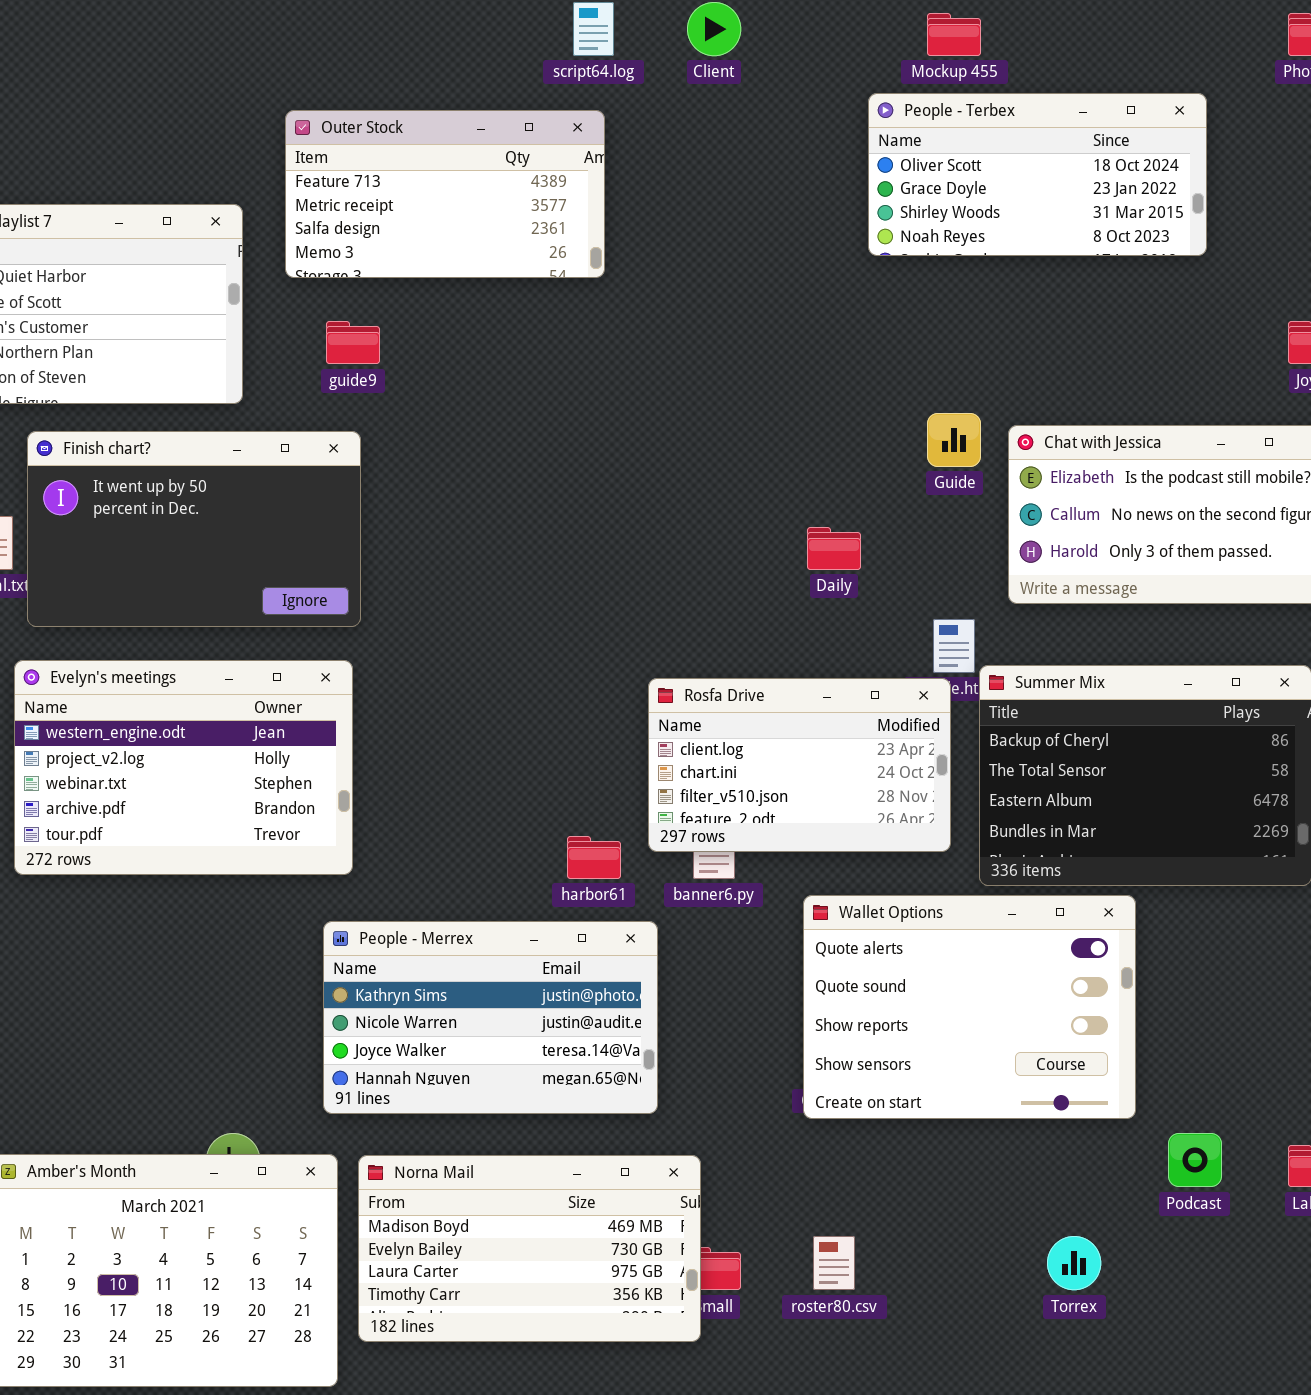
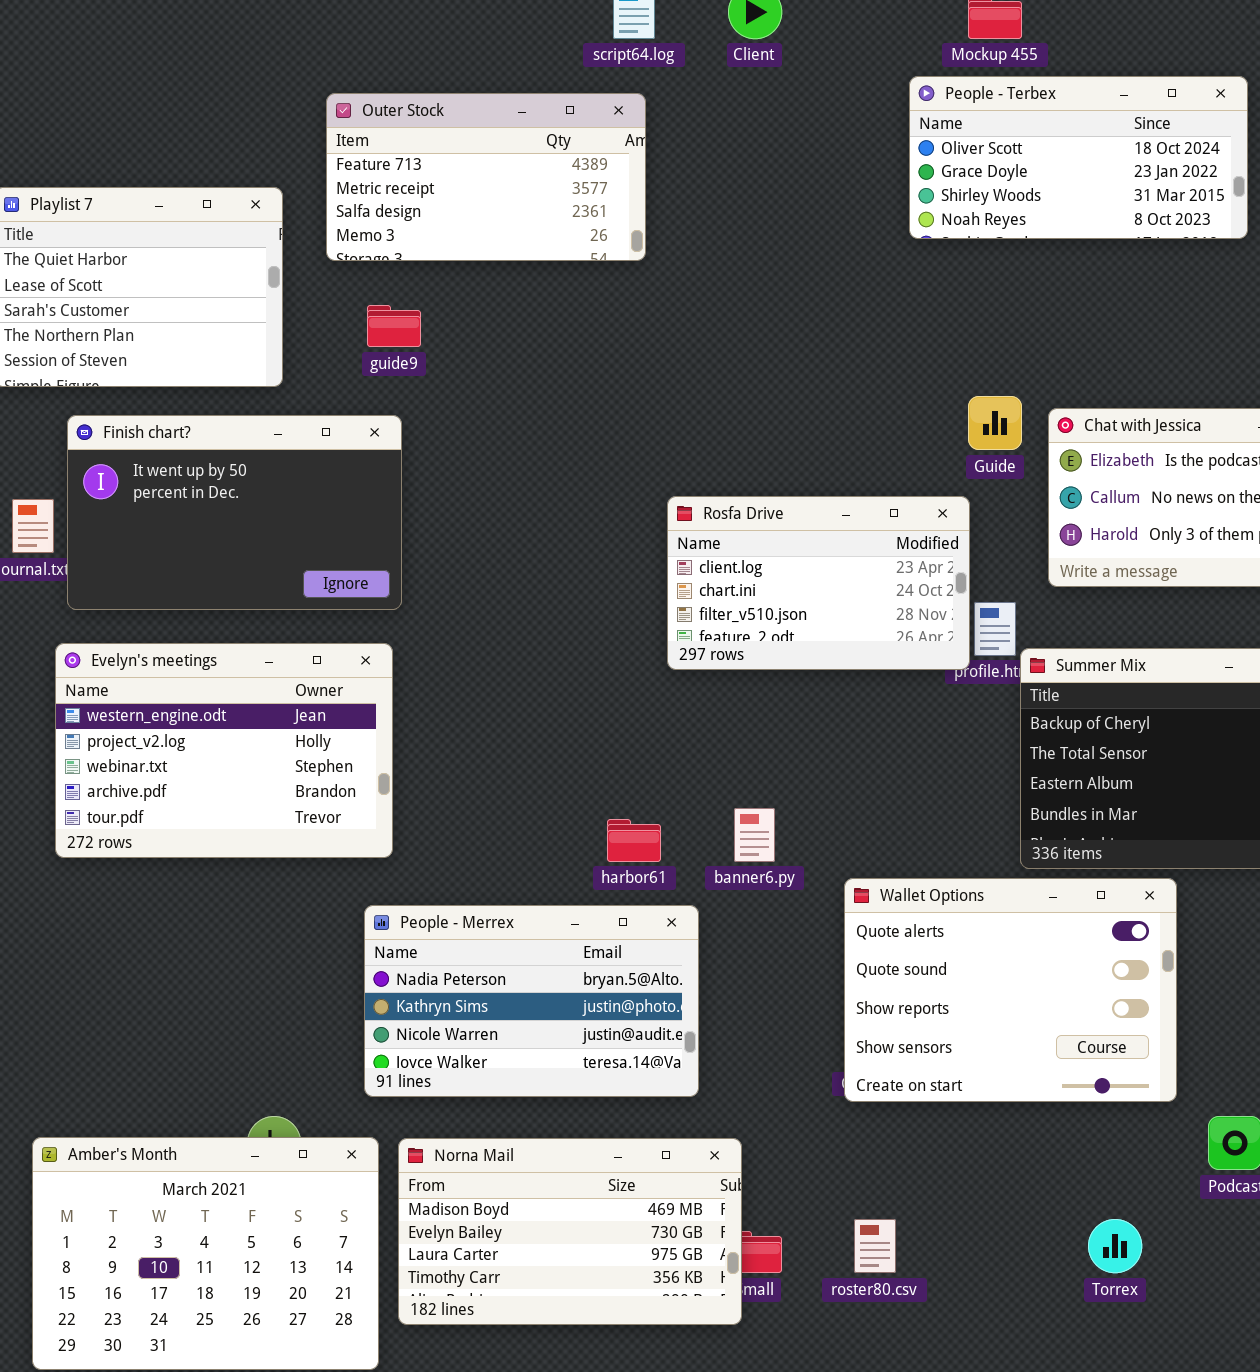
Rosfa Drive: [648,678,951,852] -> [667,496,970,670], moved
People - Merrex: [323,921,658,1114] -> [364,905,699,1097], scrolled up 1 row

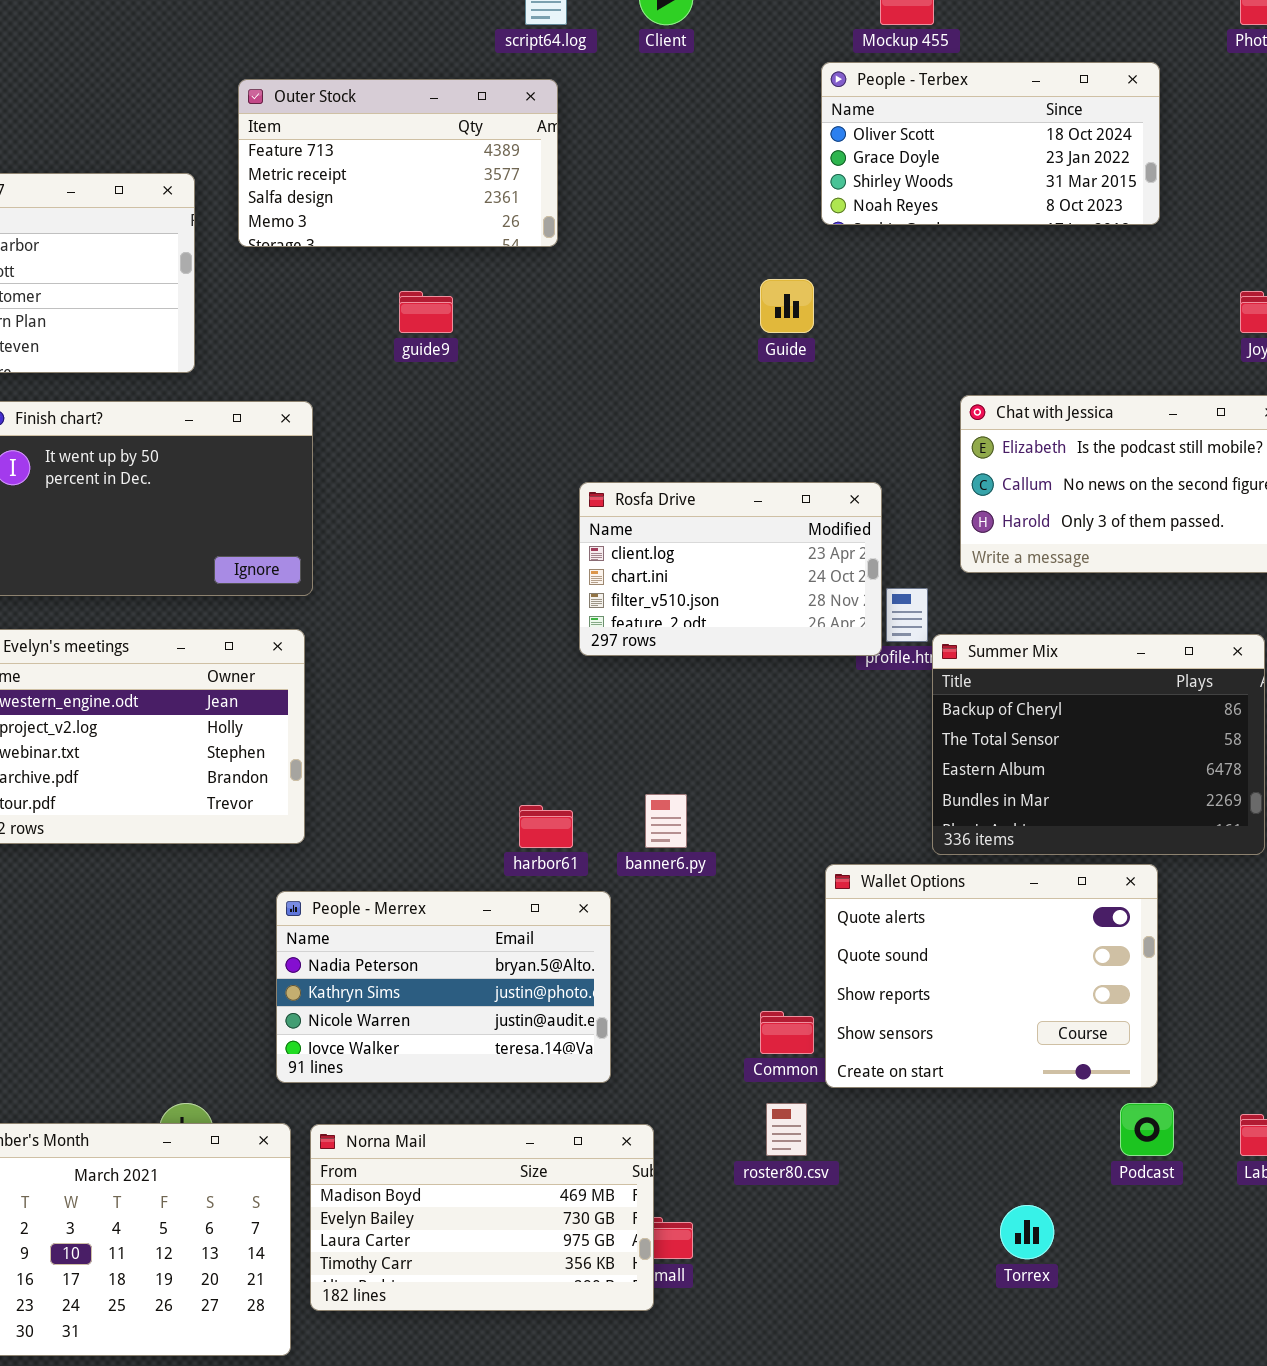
guide9: [367,305,421,347] -> [399,291,453,333], moved
Guide: [968,396,1022,450] -> [760,279,814,333], moved
Wallet Options: [844,878,1177,1102] -> [825,864,1158,1088], moved
roster80.csv: [854,1219,896,1273] -> [766,1103,807,1156], moved

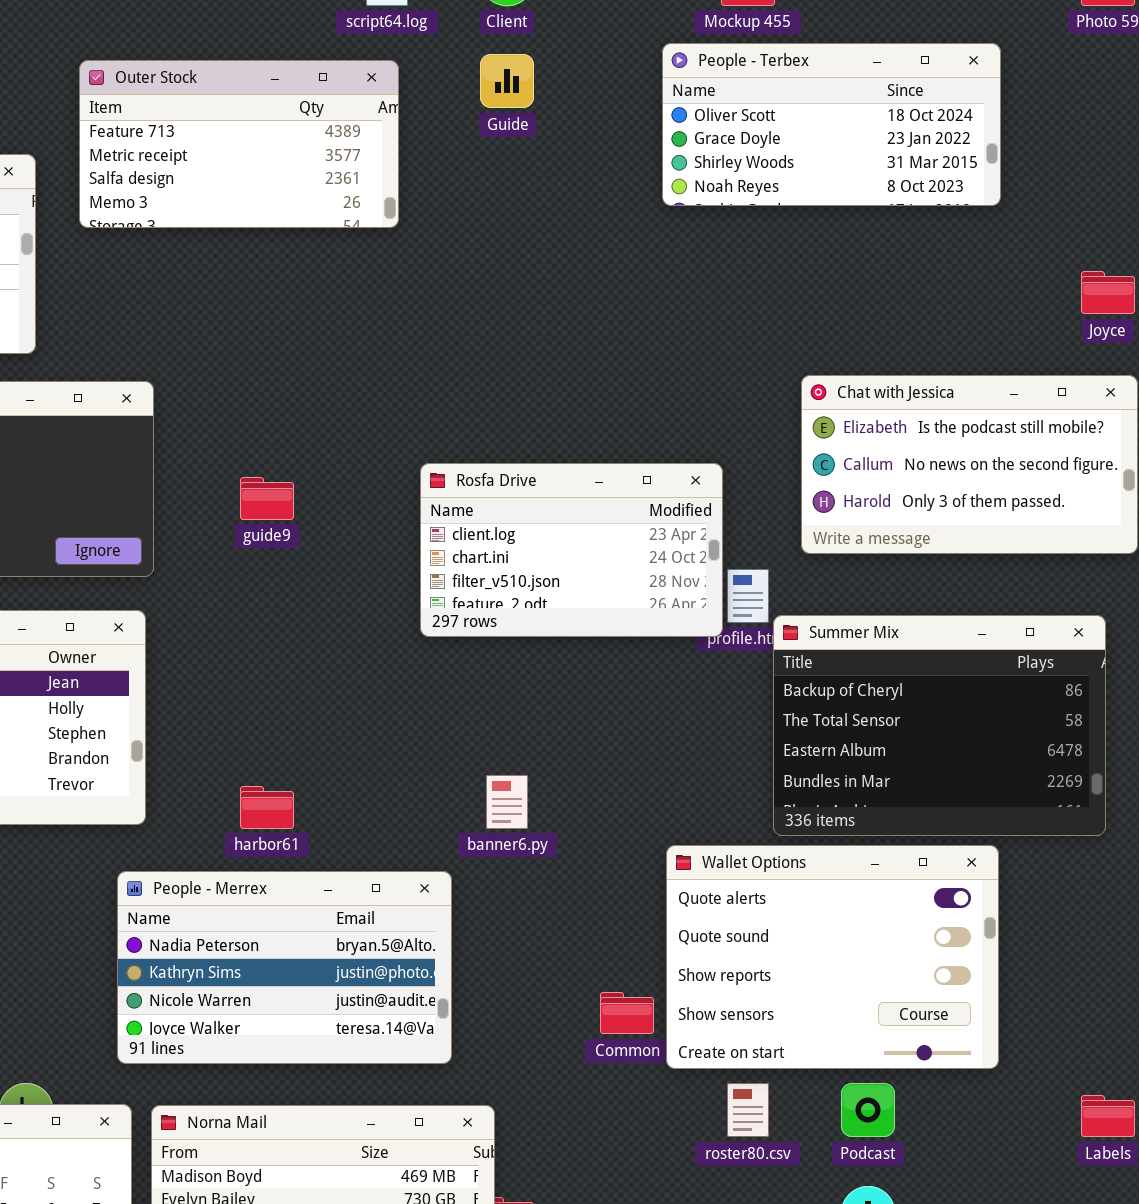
Guide: [760,279,814,333] -> [480,54,534,108], moved
guide9: [399,291,453,333] -> [240,477,294,520], moved
harbor61: [519,805,573,848] -> [240,786,294,829], moved
roster80.csv: [766,1103,807,1156] -> [727,1083,769,1137], moved
Podcast: [1120,1103,1174,1156] -> [841,1083,895,1137], moved

